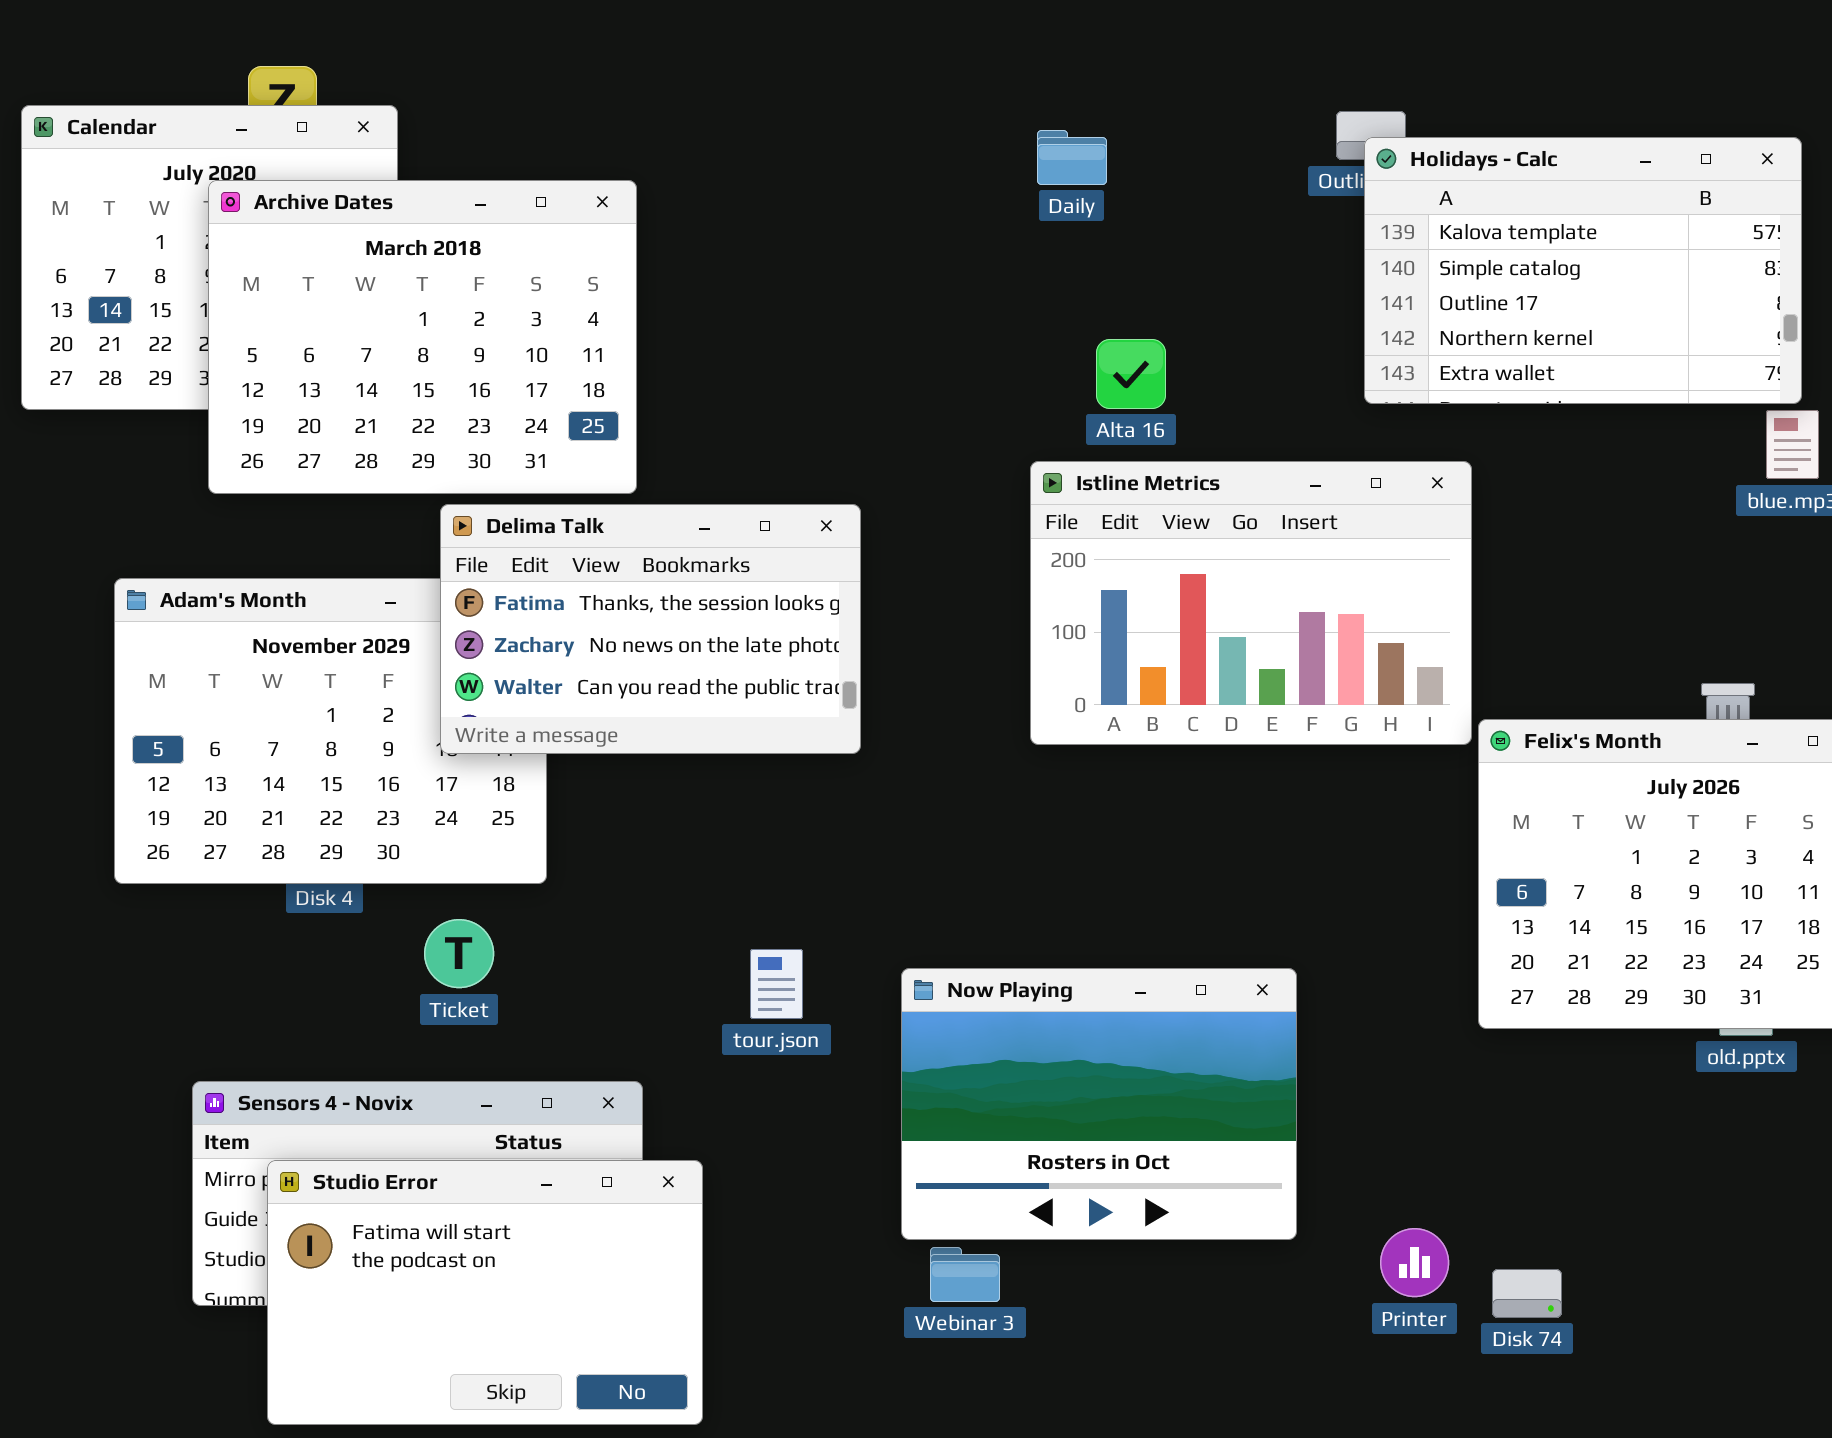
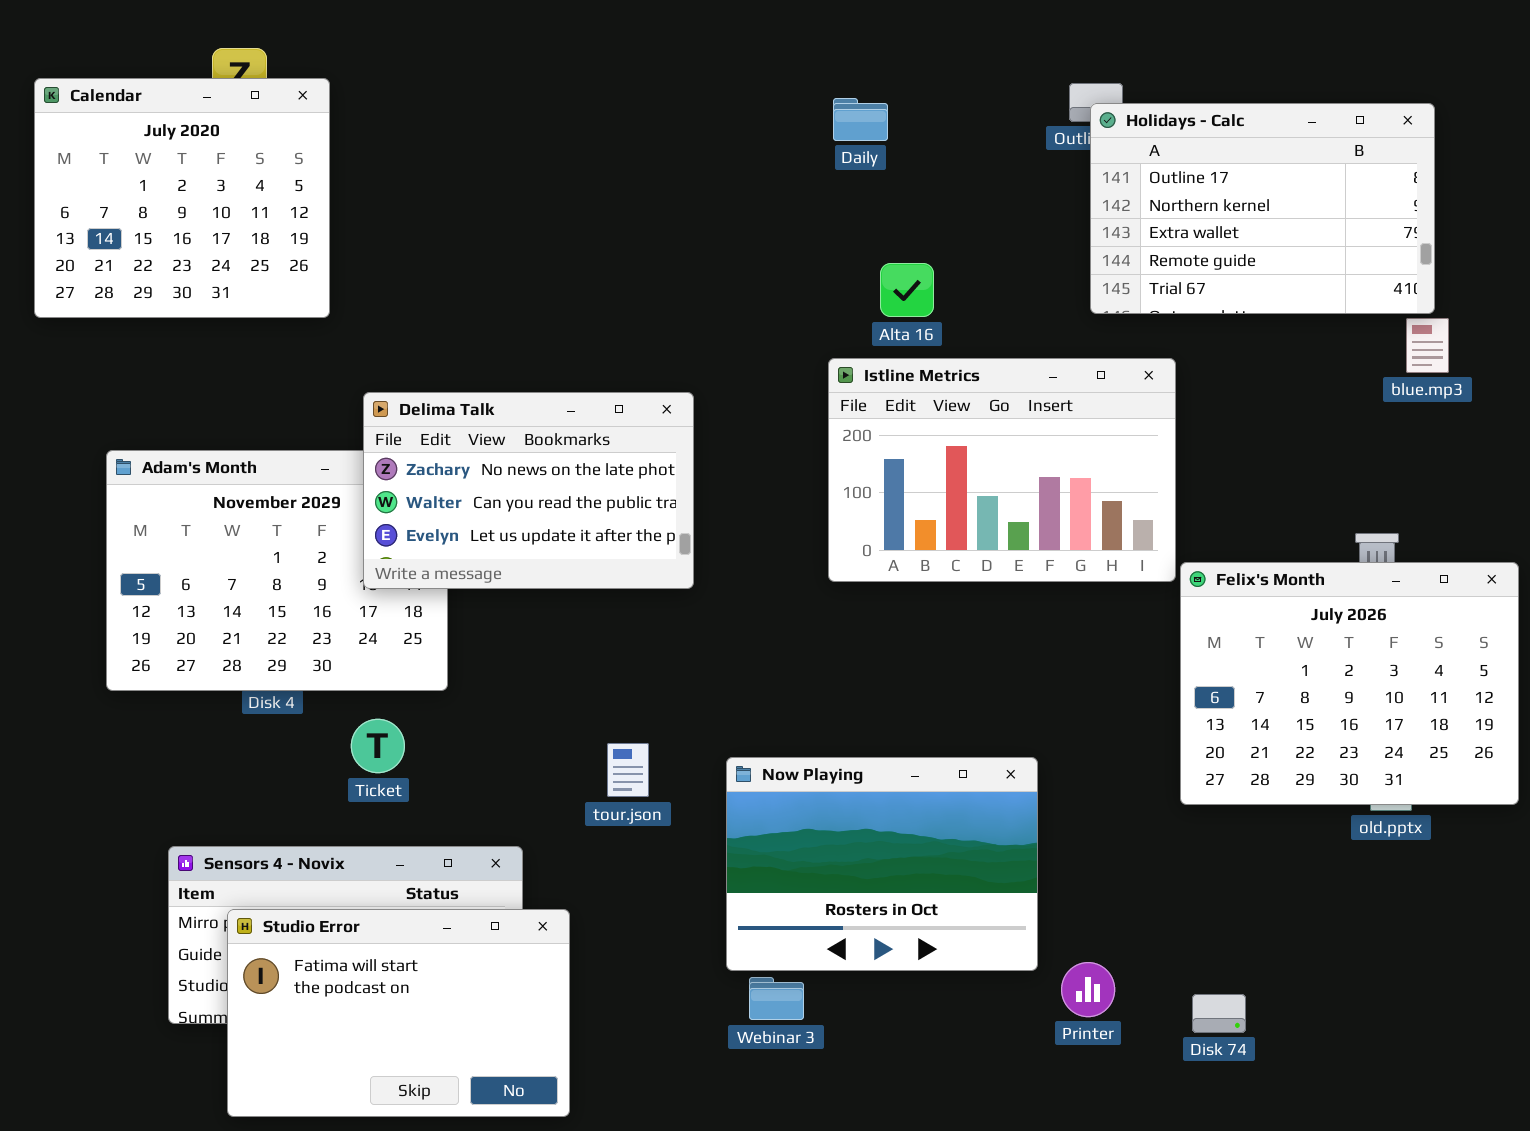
Holidays - Calc: [1364,137,1802,404] -> [1090,103,1435,314], scrolled down 2 rows
Archive Dates: [208,180,637,494] -> none, closed
Delima Talk: [440,504,861,754] -> [363,392,694,589], scrolled down 1 row
Printer: [1380,1228,1449,1297] -> [1061,962,1115,1017], moved

